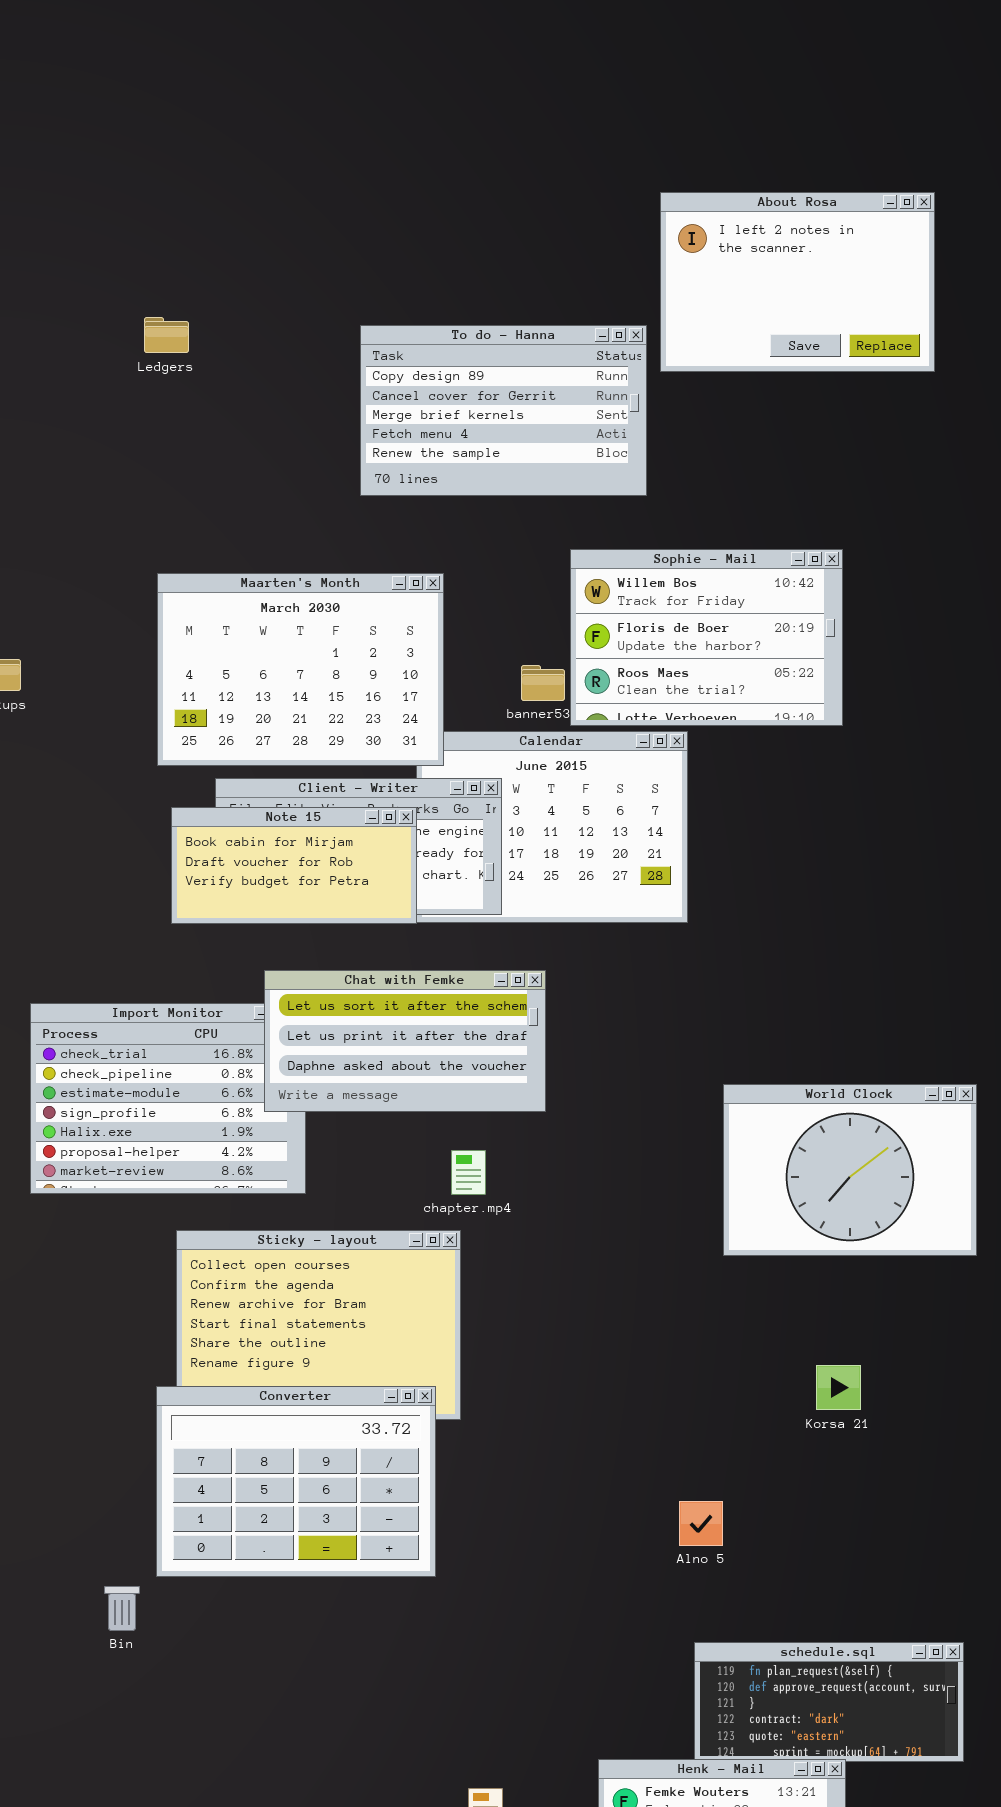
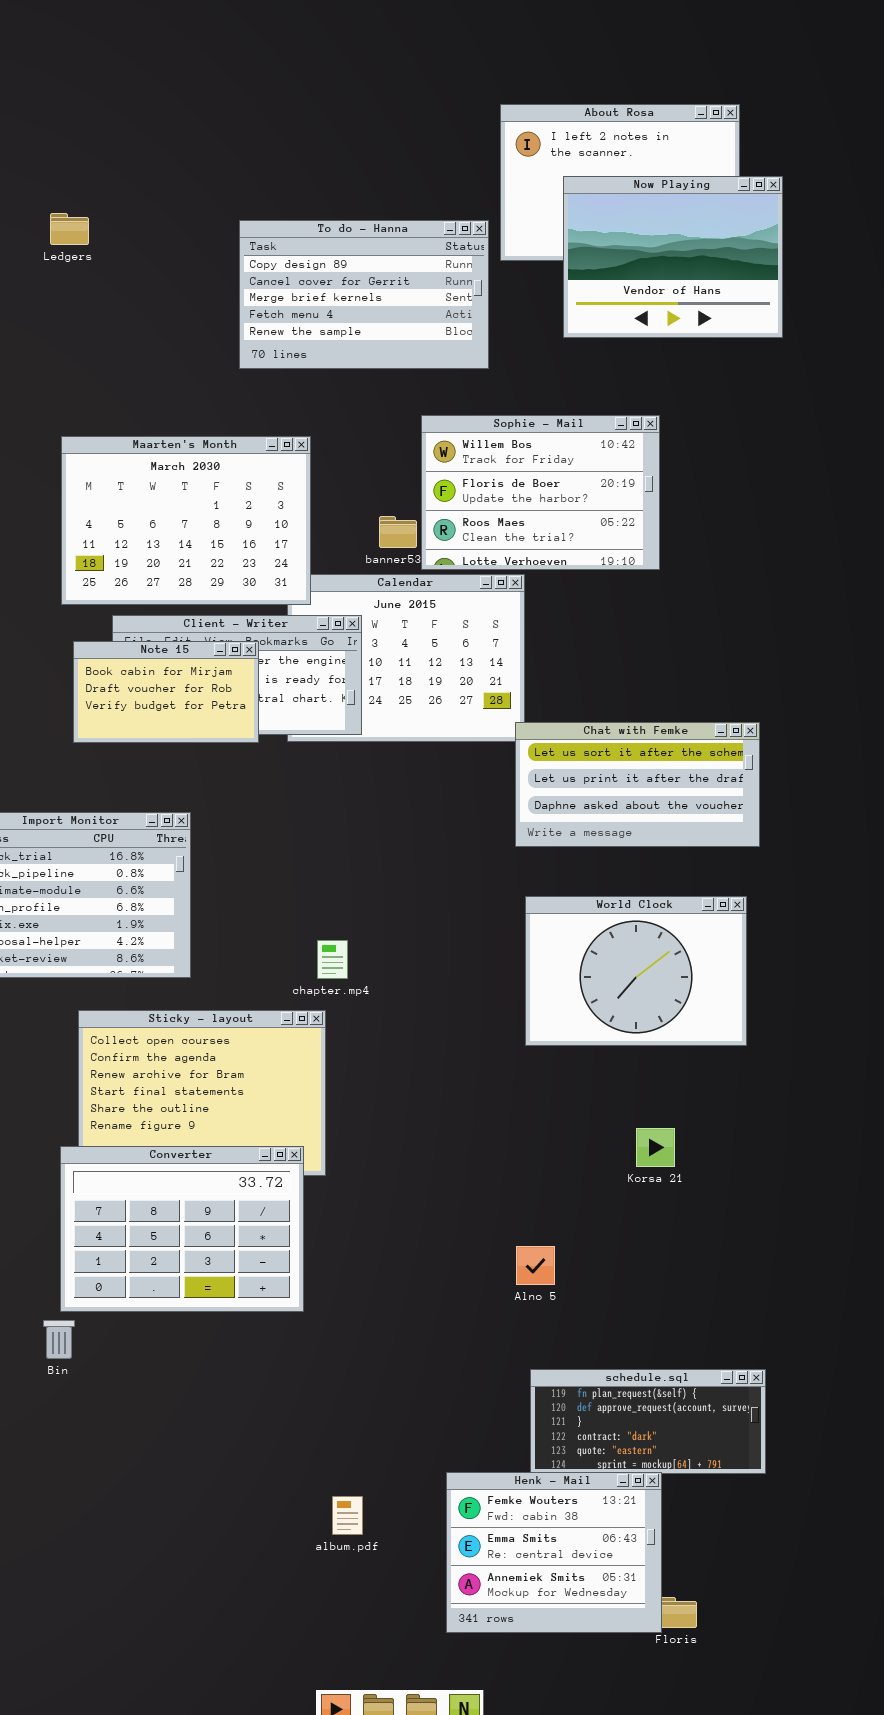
Now Playing: none -> [563,176,783,338], opened
Note 15: [171,807,417,924] -> [73,641,259,743], resized
Chat with Femke: [264,970,546,1112] -> [515,722,760,847], moved
World Clock: [723,1084,977,1256] -> [525,896,747,1046], moved
Bin: [104,1586,140,1631] -> [43,1320,75,1359], moved

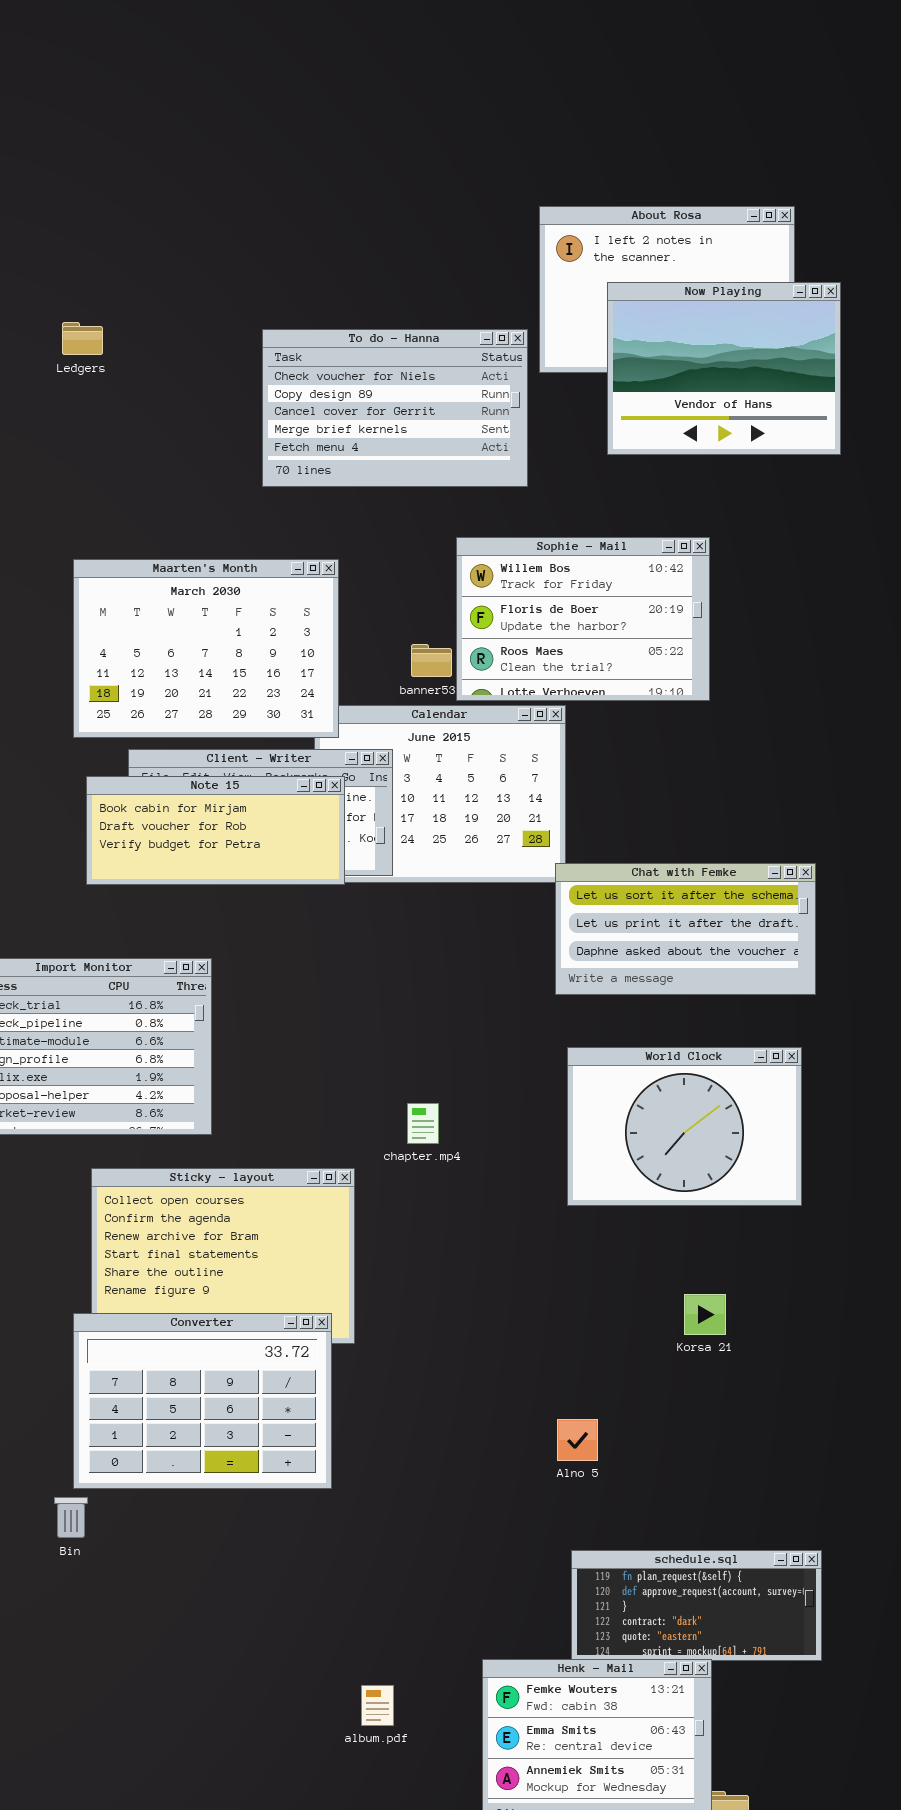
To do - Hanna: [239,220,489,369] -> [262,329,528,487], scrolled up 1 row
Note 15: [73,641,259,743] -> [86,776,345,885], resized
chapter.mp4: [317,940,348,979] -> [407,1103,439,1144], moved

